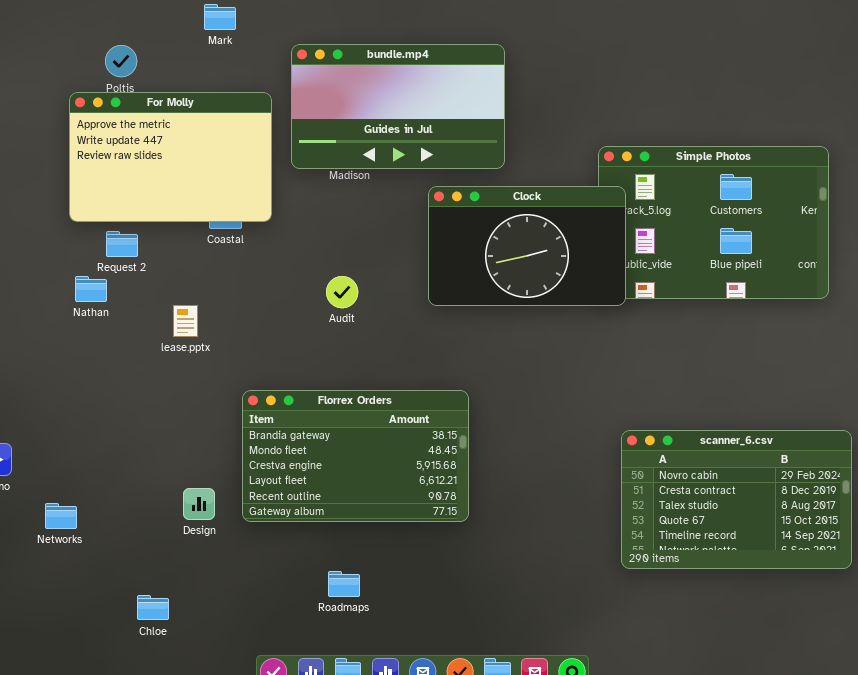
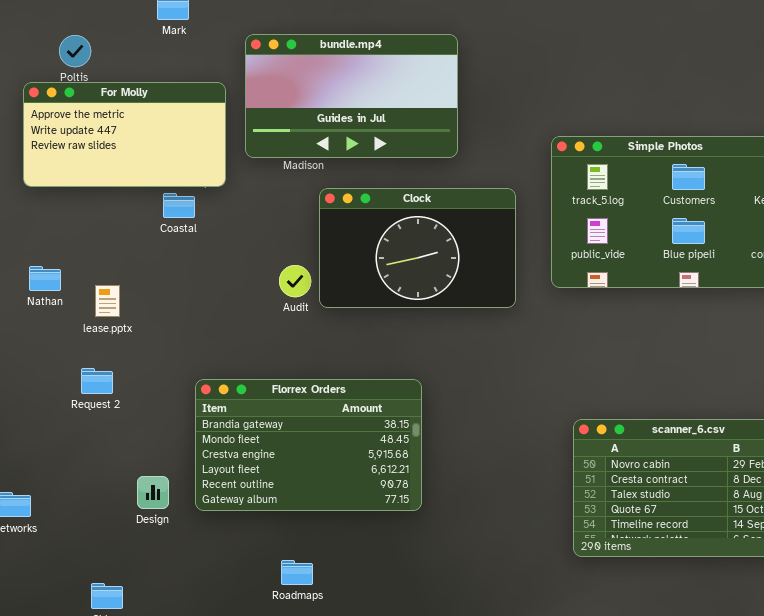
For Molly: [69,92,272,222] -> [23,82,226,187], resized
Clock: [428,186,626,306] -> [319,188,516,308], moved
Request 2: [106,231,138,257] -> [81,368,113,394], moved
lease.pptx: [173,305,198,337] -> [95,285,120,317], moved

